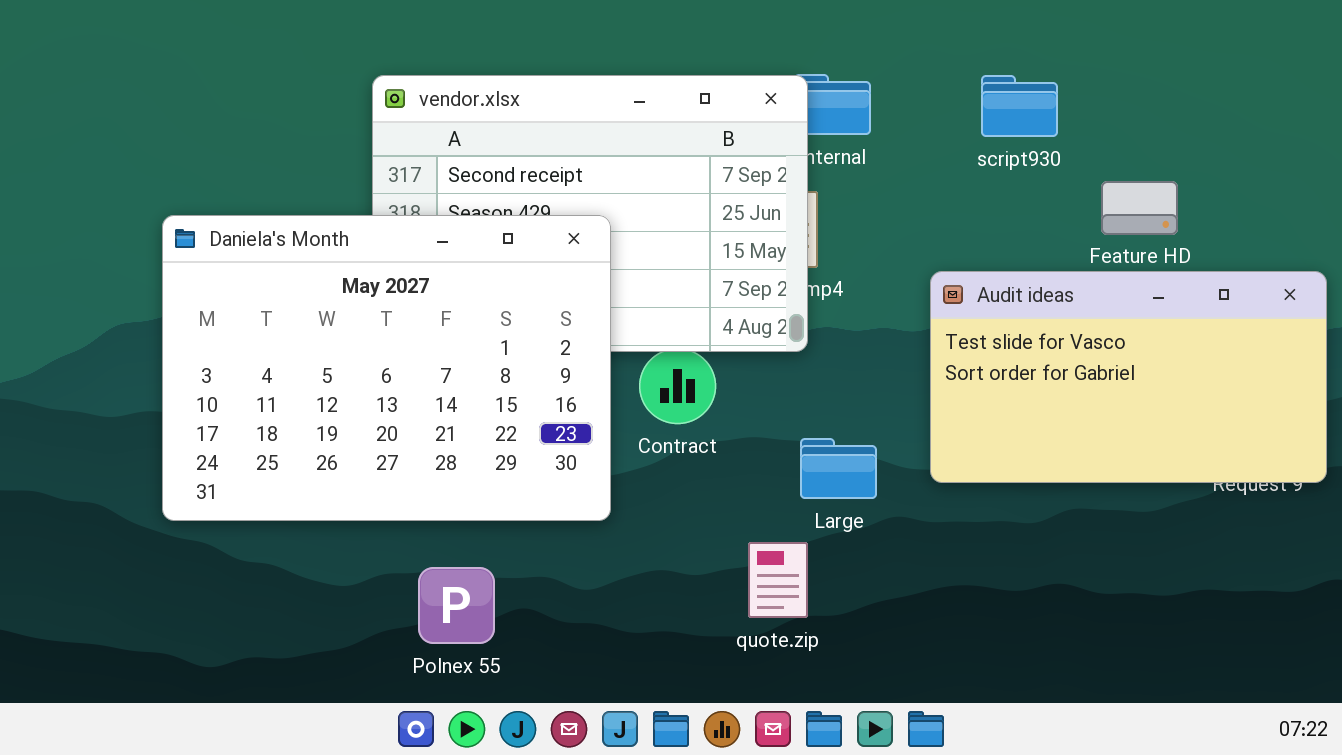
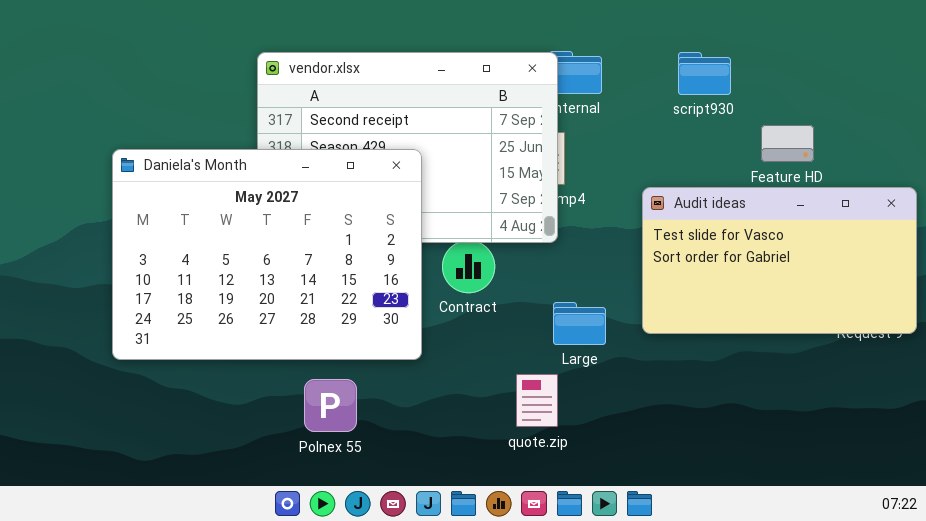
Polnex 55: [418,567,495,644] -> [304,379,357,432], moved

